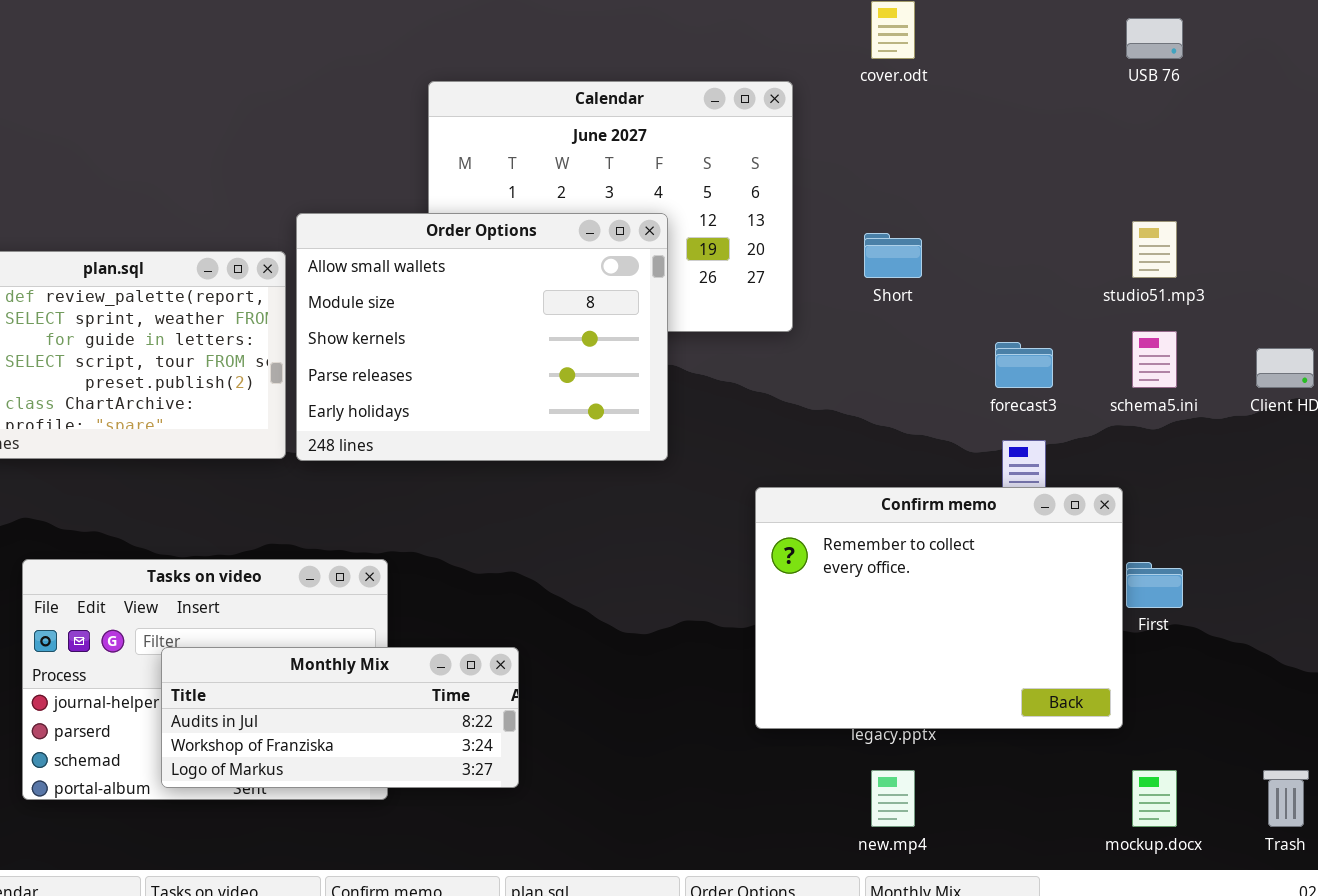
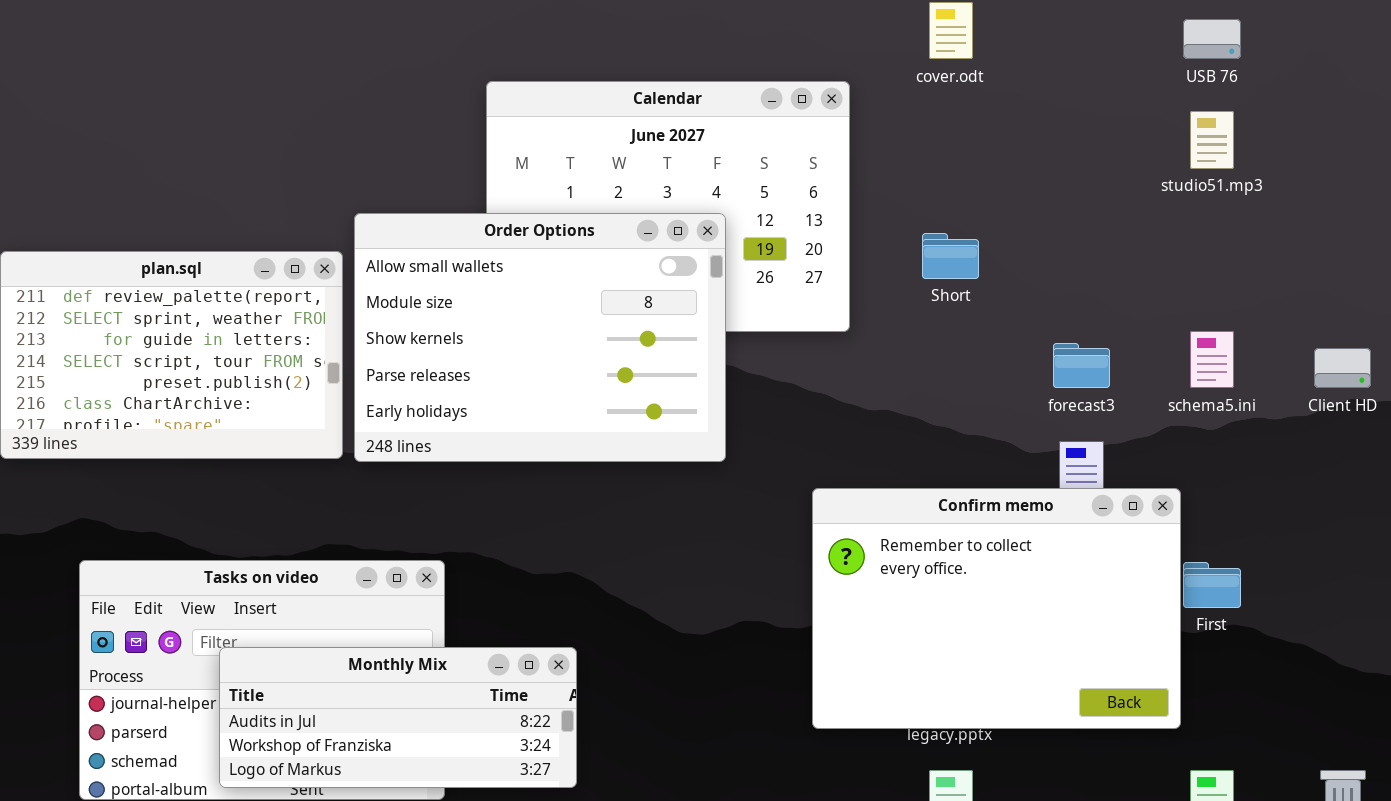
studio51.mp3: [1132,221,1177,278] -> [1190,111,1234,169], moved

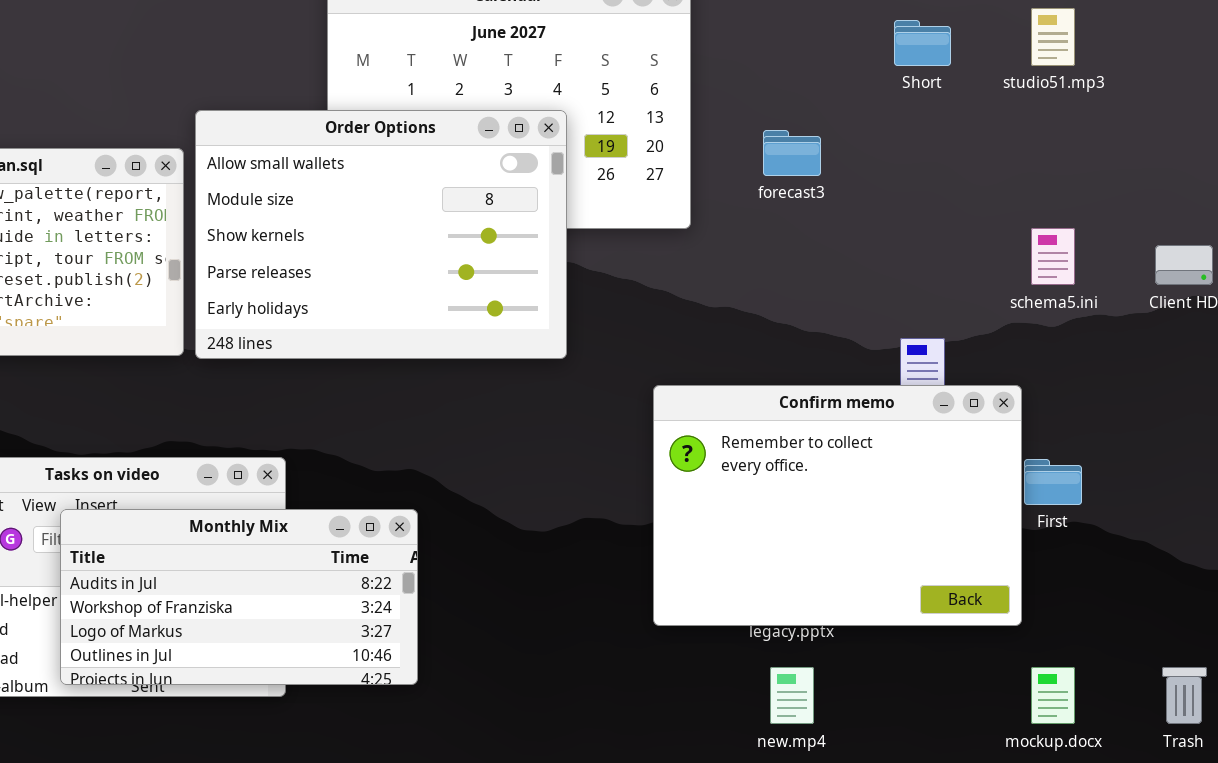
Short: [922,233,979,279] -> [894,20,951,66], moved
forecast3: [1053,343,1110,388] -> [763,130,821,176], moved
Monthly Mix: [219,647,577,788] -> [60,509,418,685], resized

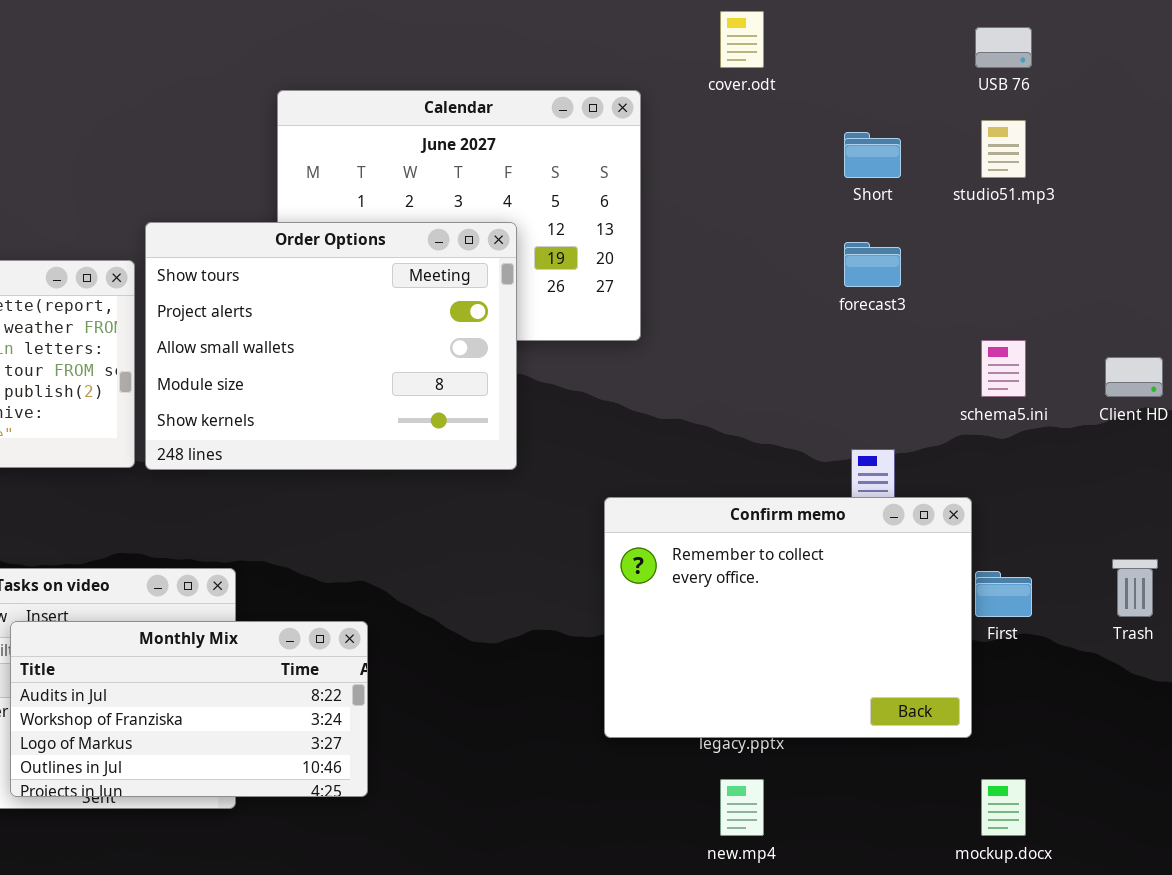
Order Options: [195,110,567,359] -> [145,222,517,470], scrolled up 2 rows
forecast3: [763,130,821,176] -> [844,242,901,287], moved
Trash: [1162,667,1207,724] -> [1112,559,1158,617], moved

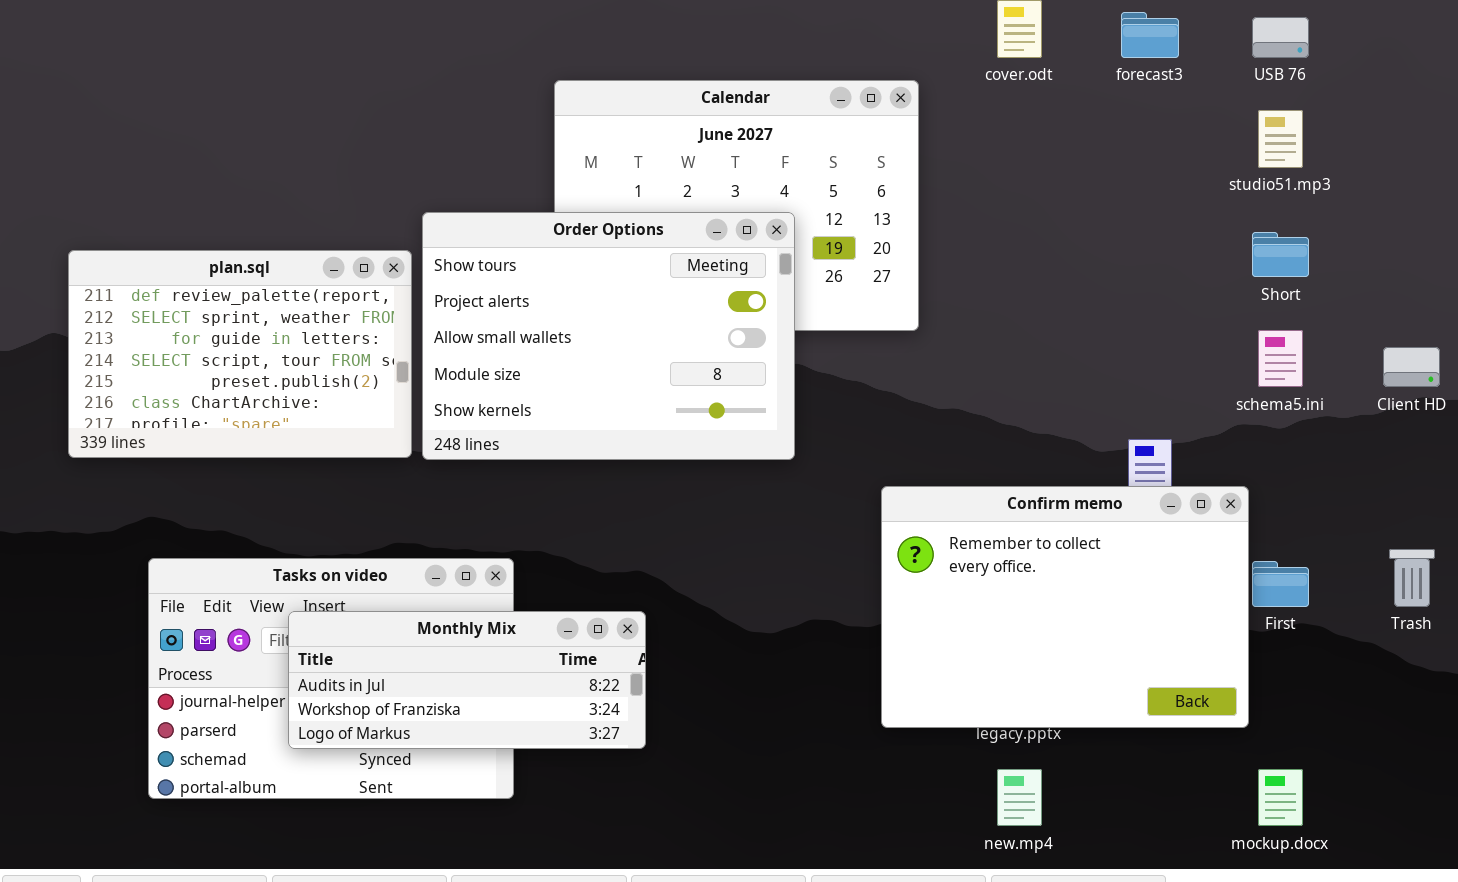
Short: [844,132,901,178] -> [1252,232,1309,277], moved
forecast3: [844,242,901,287] -> [1121,12,1179,58], moved
Monthly Mix: [10,621,368,797] -> [288,611,646,749], resized

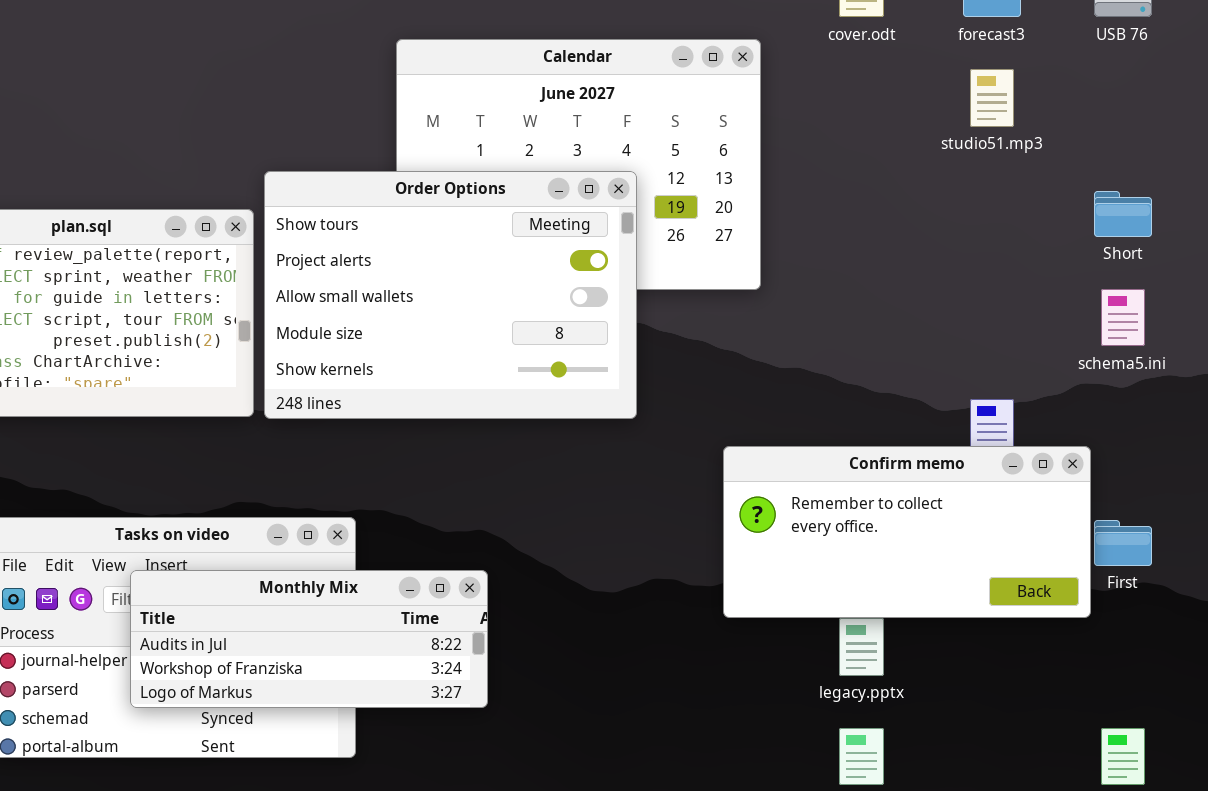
studio51.mp3: [1258,110,1303,168] -> [970,69,1014,127], moved
Confirm memo: [881,486,1249,728] -> [723,446,1091,618], resized

